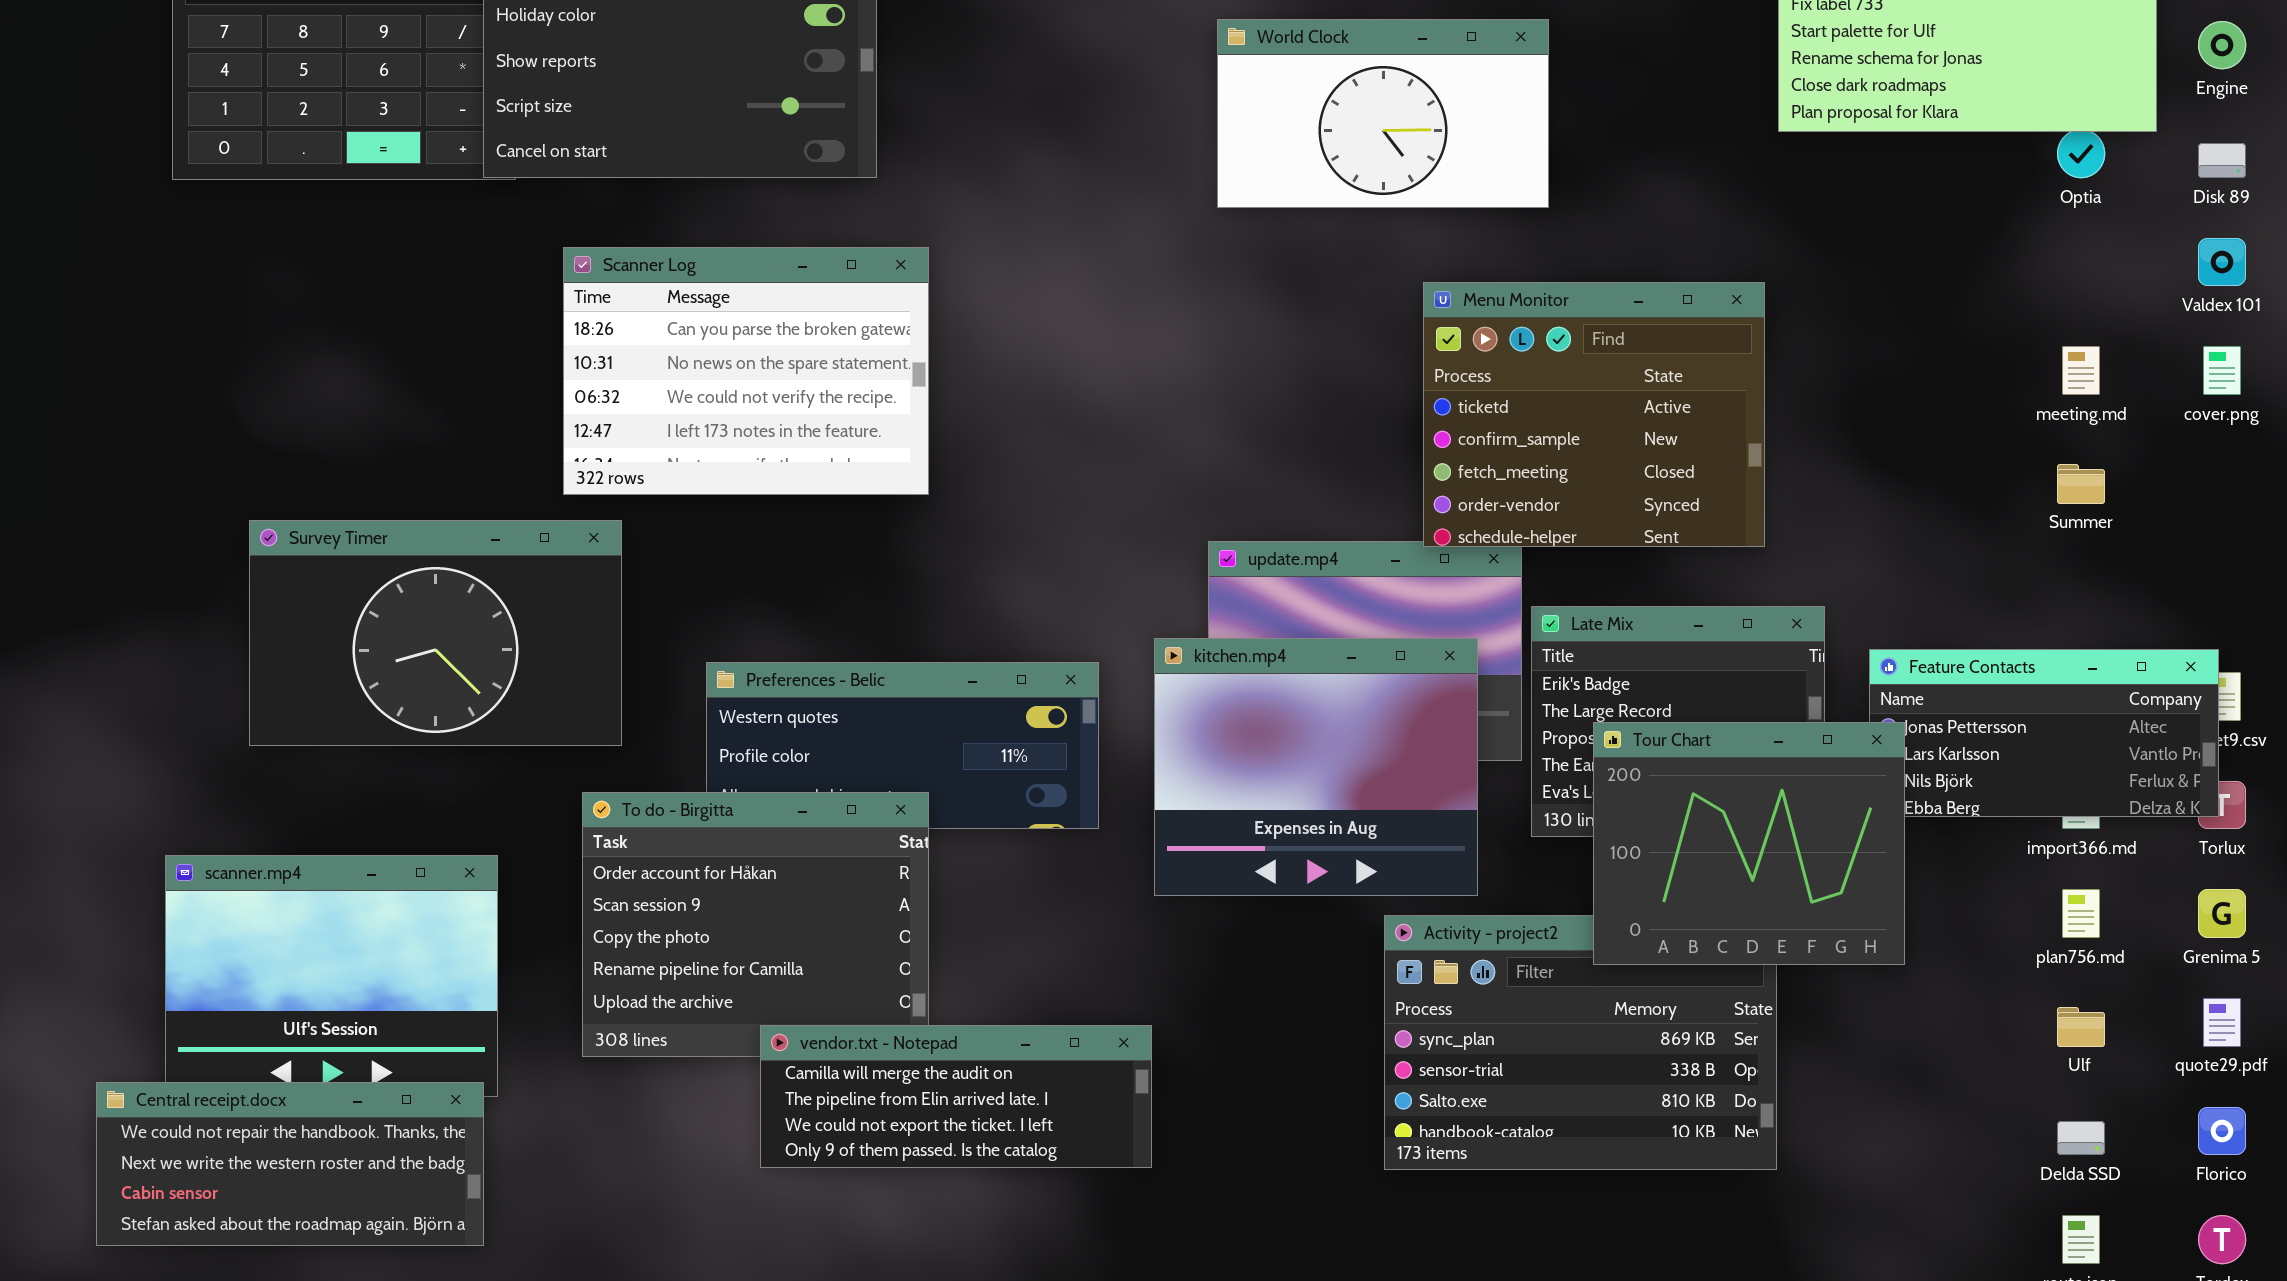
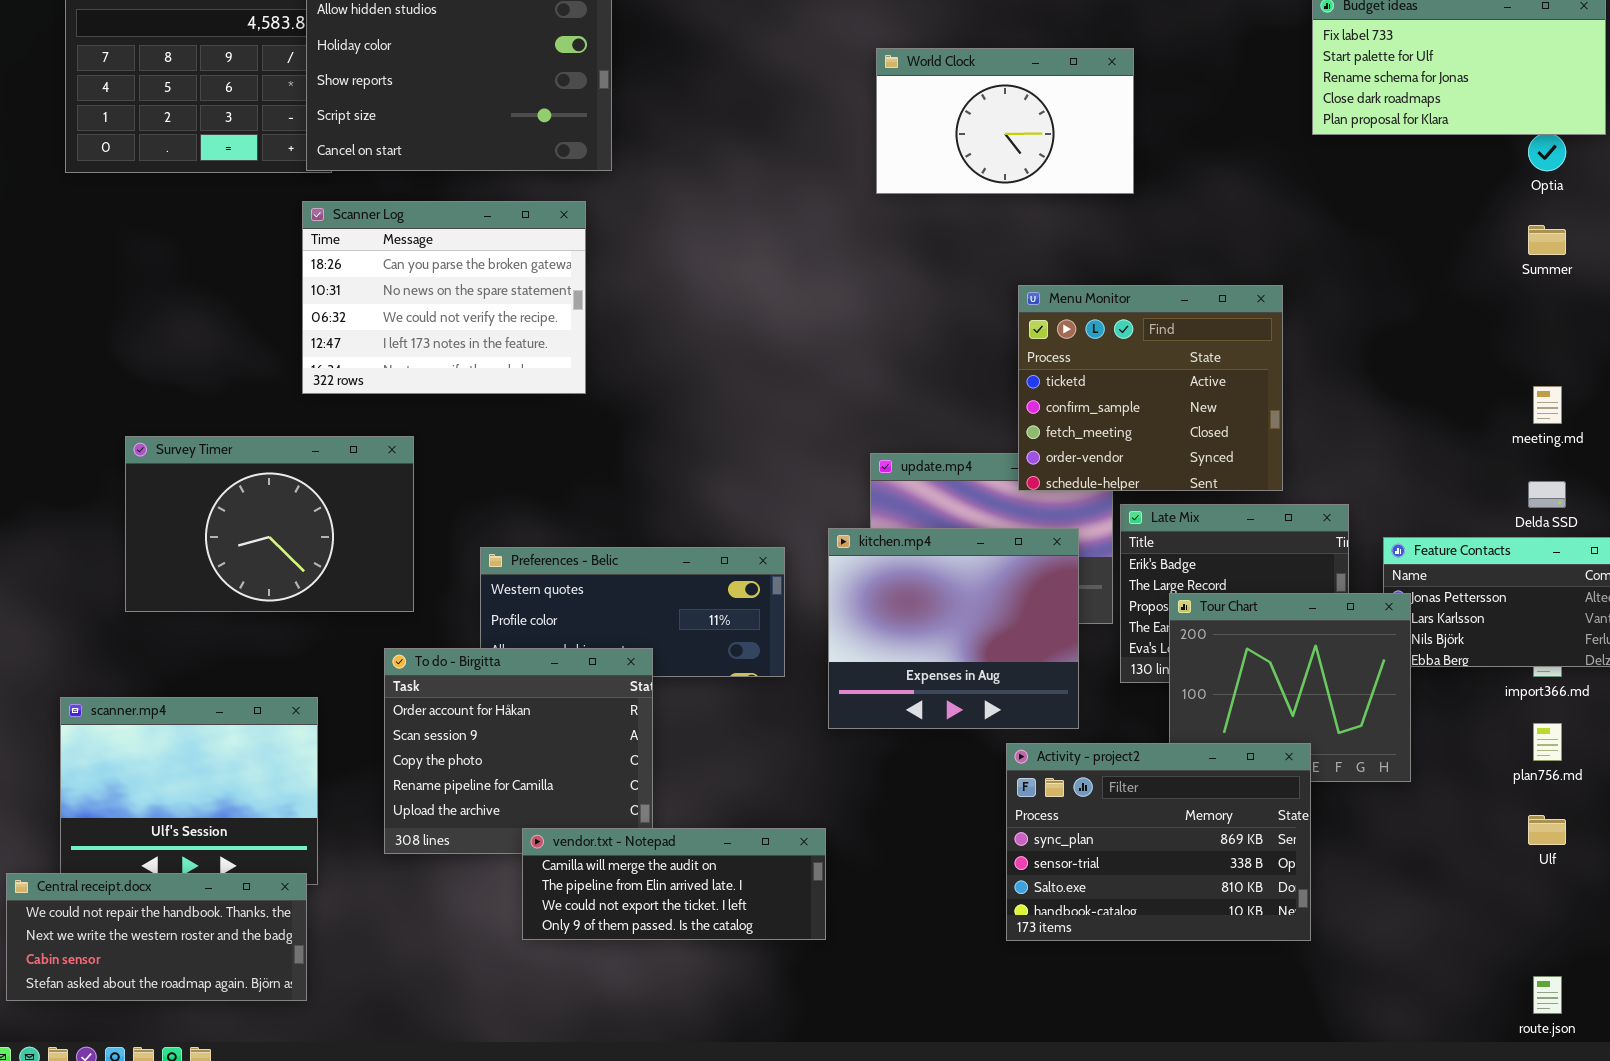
Scanner Log: [563,247,929,495] -> [302,201,586,394], moved
Menu Monitor: [1423,282,1765,547] -> [1018,285,1283,491], moved
meeting.md: [2062,346,2100,395] -> [1533,386,1562,424], moved
Summer: [2057,464,2105,504] -> [1528,225,1566,255], moved
Activity - project2: [1384,915,1777,1170] -> [1006,743,1311,941], raised
Delda SSD: [2057,1121,2105,1155] -> [1528,481,1566,508], moved

